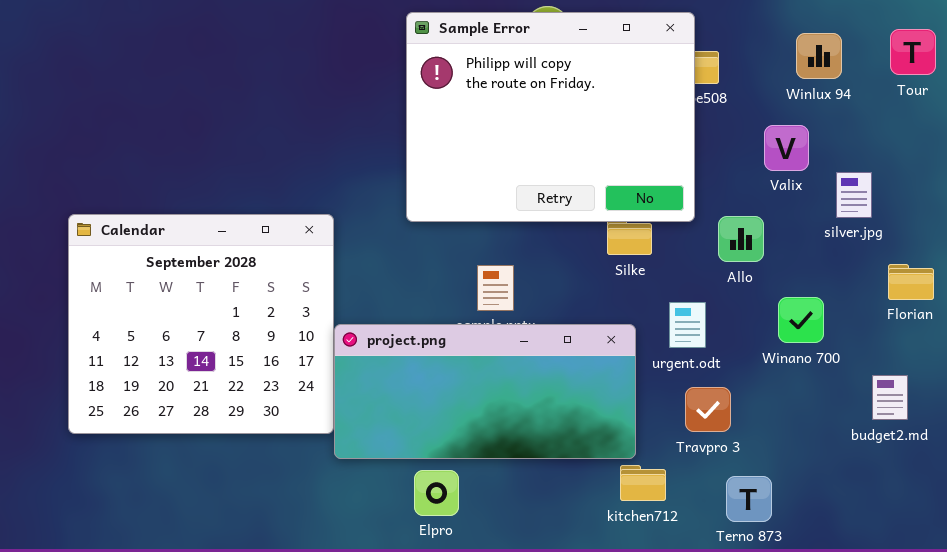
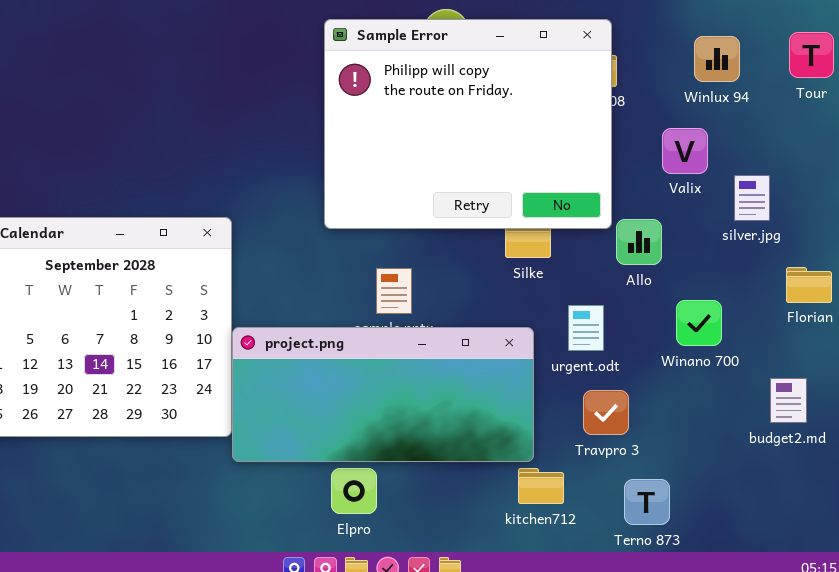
Sample Error: [406,12,695,222] -> [324,19,612,229], moved
Elpro: [414,470,459,516] -> [331,468,377,514], moved

